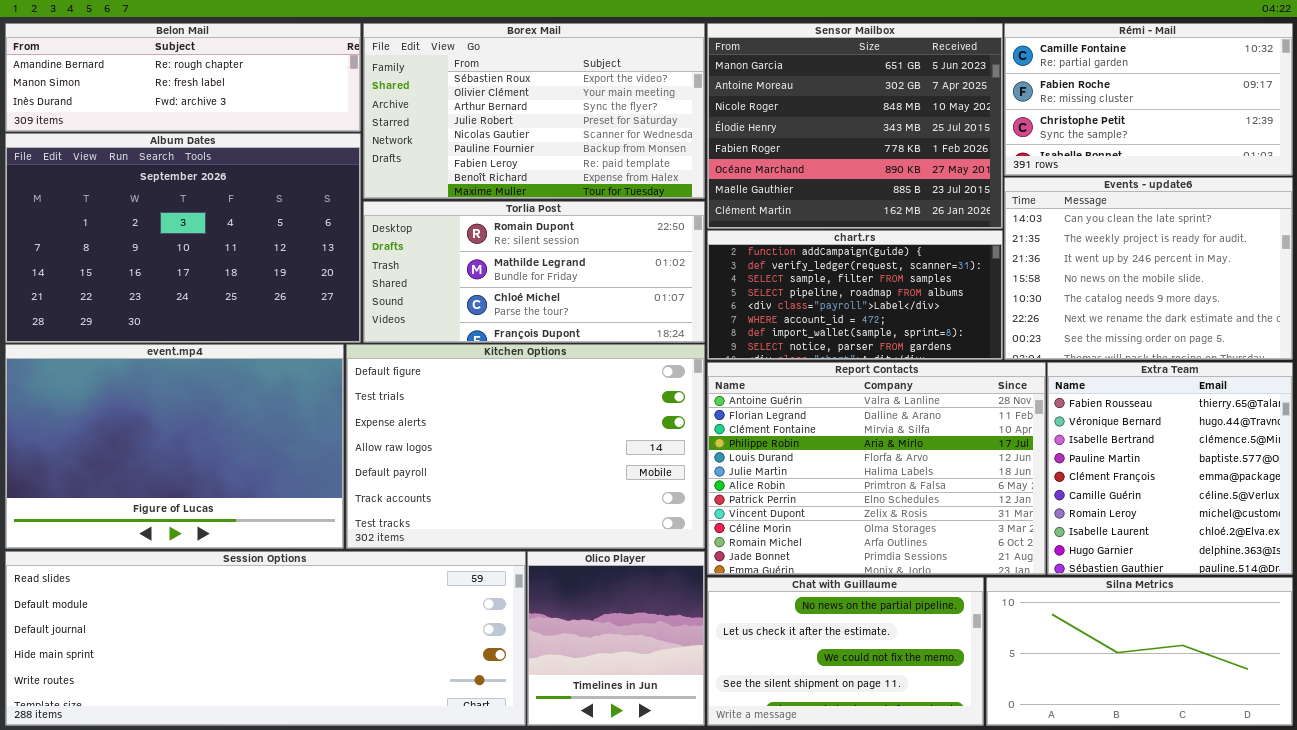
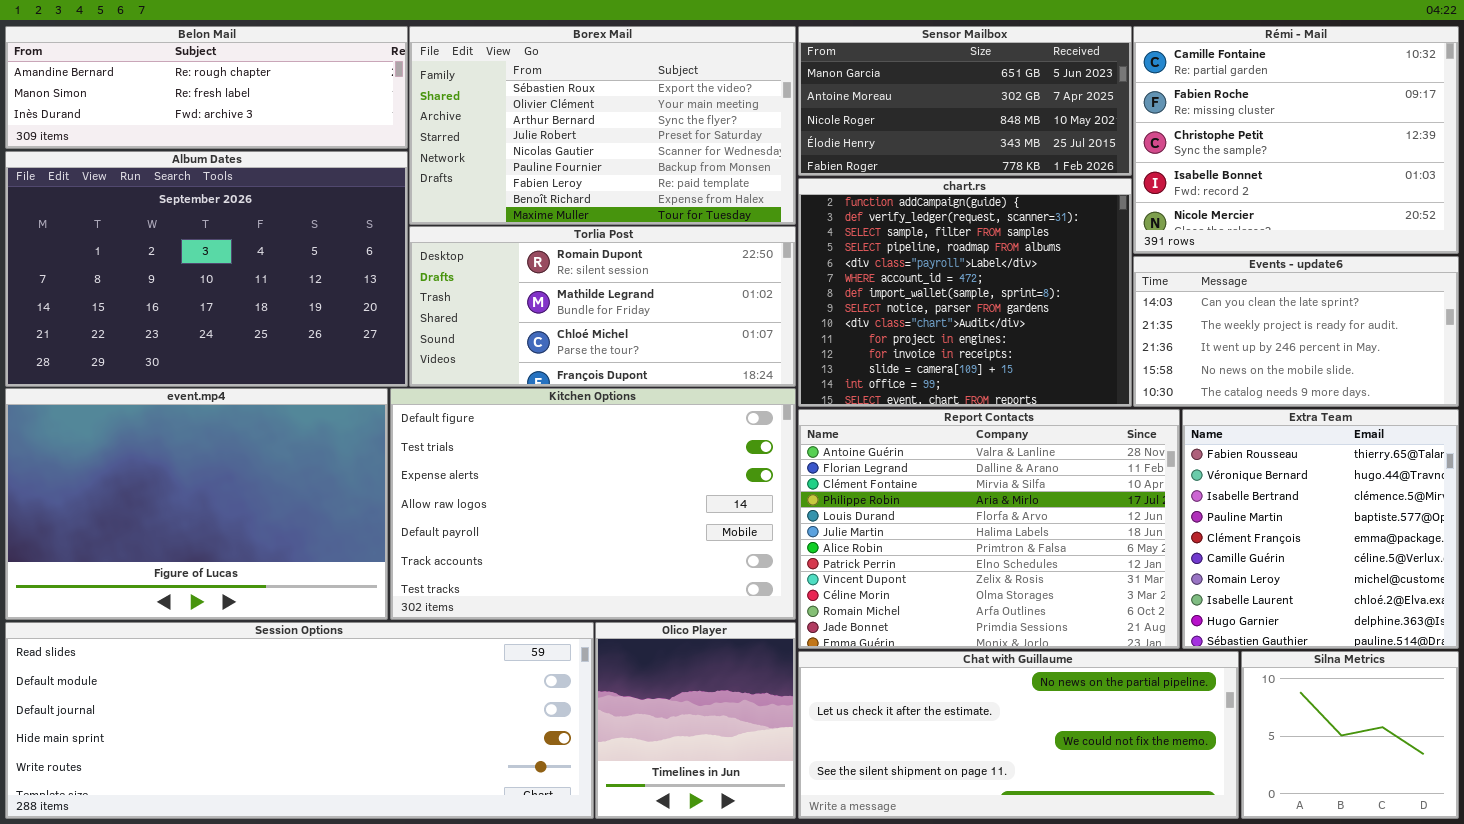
Sensor Mailbox: [707,23,1003,229] -> [798,26,1132,176], resized
Rémi - Mail: [1004,23,1293,176] -> [1133,26,1459,254], resized
Events - update6: [1004,177,1293,360] -> [1133,256,1459,407], resized
chart.rs: [707,230,1003,360] -> [798,178,1132,407], resized
Chat with Guillaume: [707,577,984,726] -> [798,651,1239,819], resized
Silna Metrics: [986,577,1293,726] -> [1241,651,1459,819], resized

